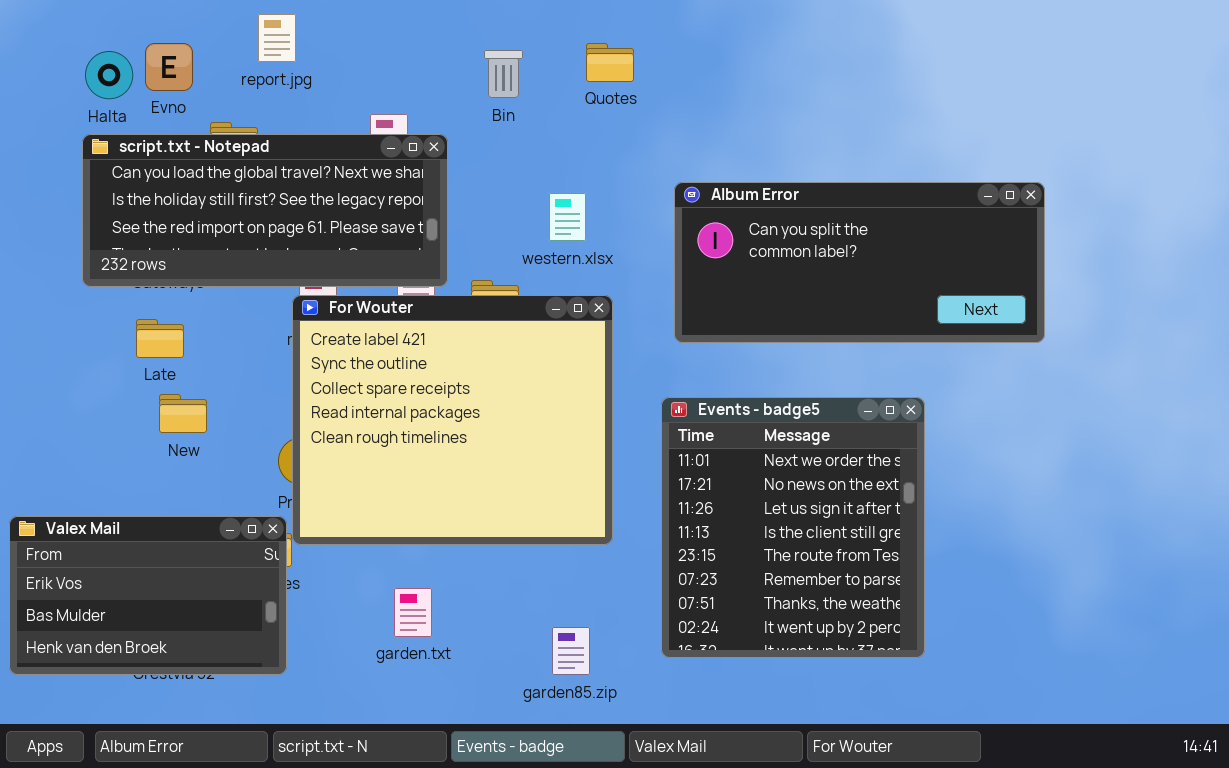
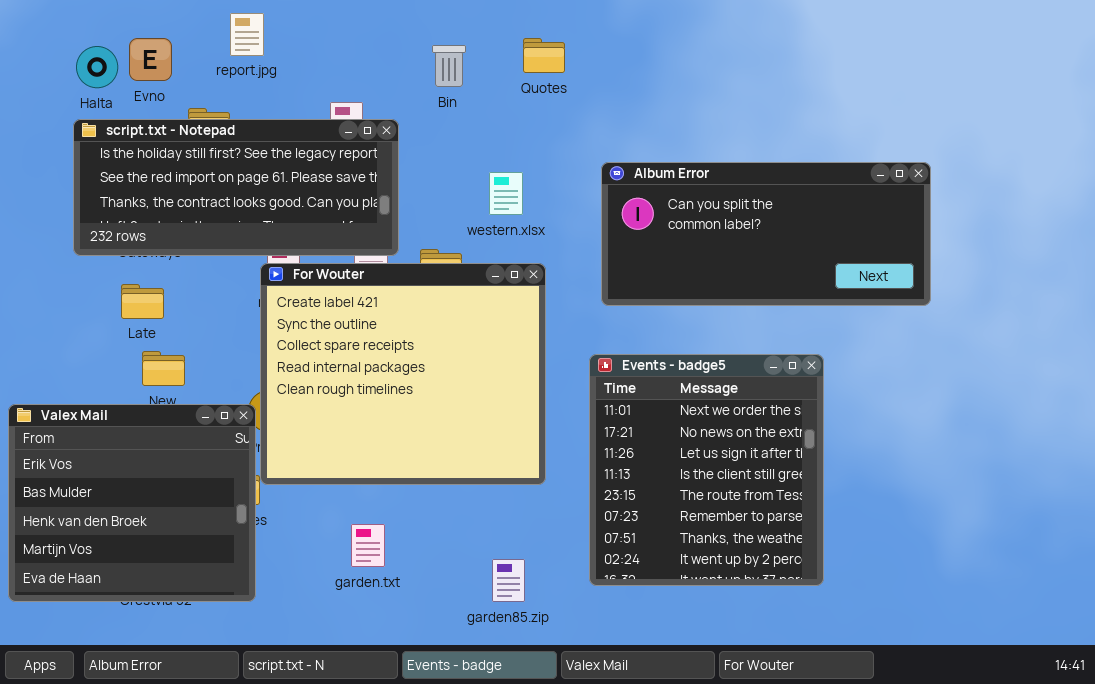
script.txt - Notepad: [82,134,448,287] -> [73,119,399,256], scrolled down 1 row
Valex Mail: [9,516,287,675] -> [8,404,256,602], resized

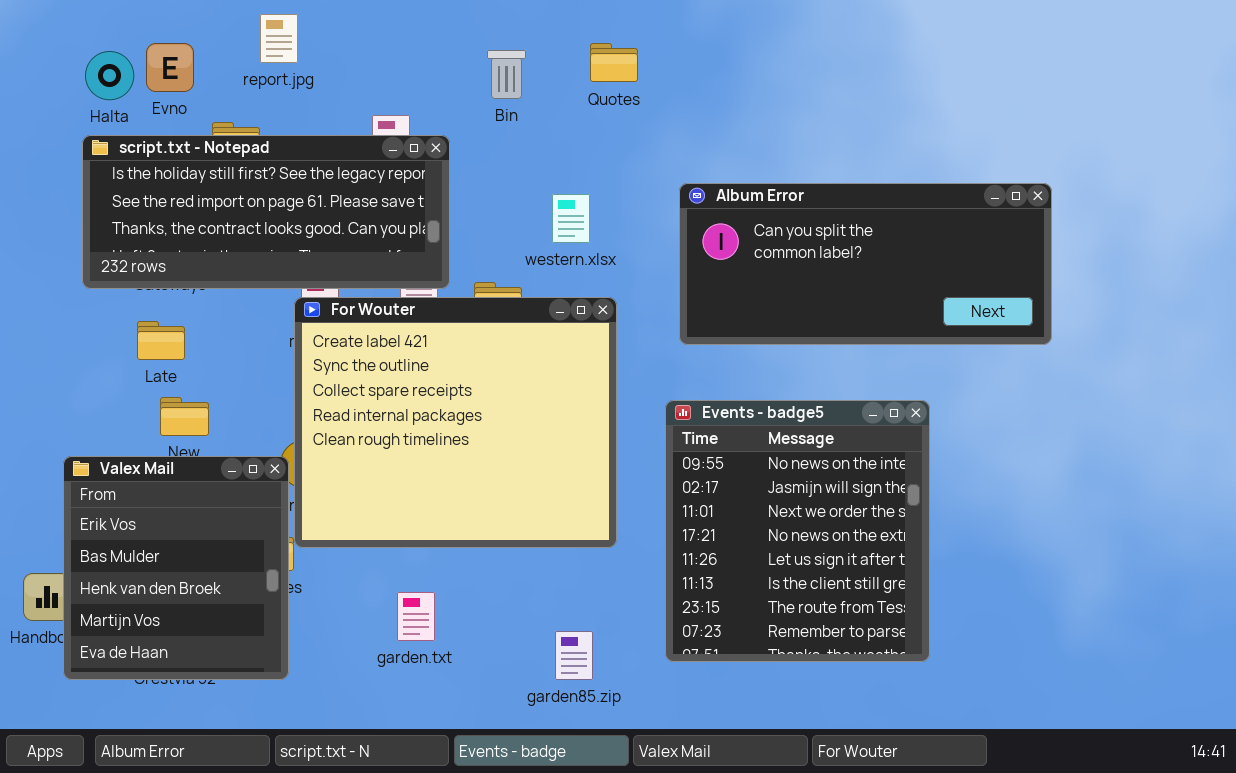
Events - badge5: [589,354,824,586] -> [665,400,930,662], scrolled up 2 rows
Valex Mail: [8,404,256,602] -> [63,456,289,680], resized

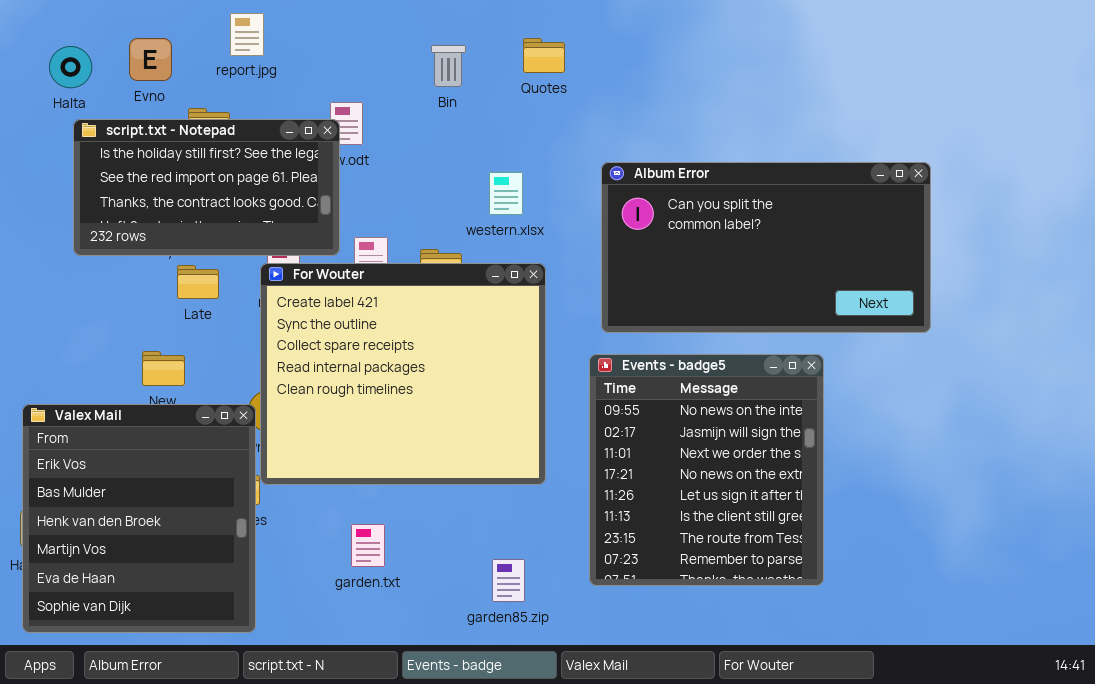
Halta: [85,51,134,100] -> [49,46,92,88], moved
script.txt - Notepad: [82,135,450,289] -> [73,119,340,256], resized
Album Error: [679,183,1052,345] -> [601,162,931,333], resized
Late: [137,321,185,360] -> [177,265,219,299], moved
Valex Mail: [63,456,289,680] -> [22,404,256,633], resized

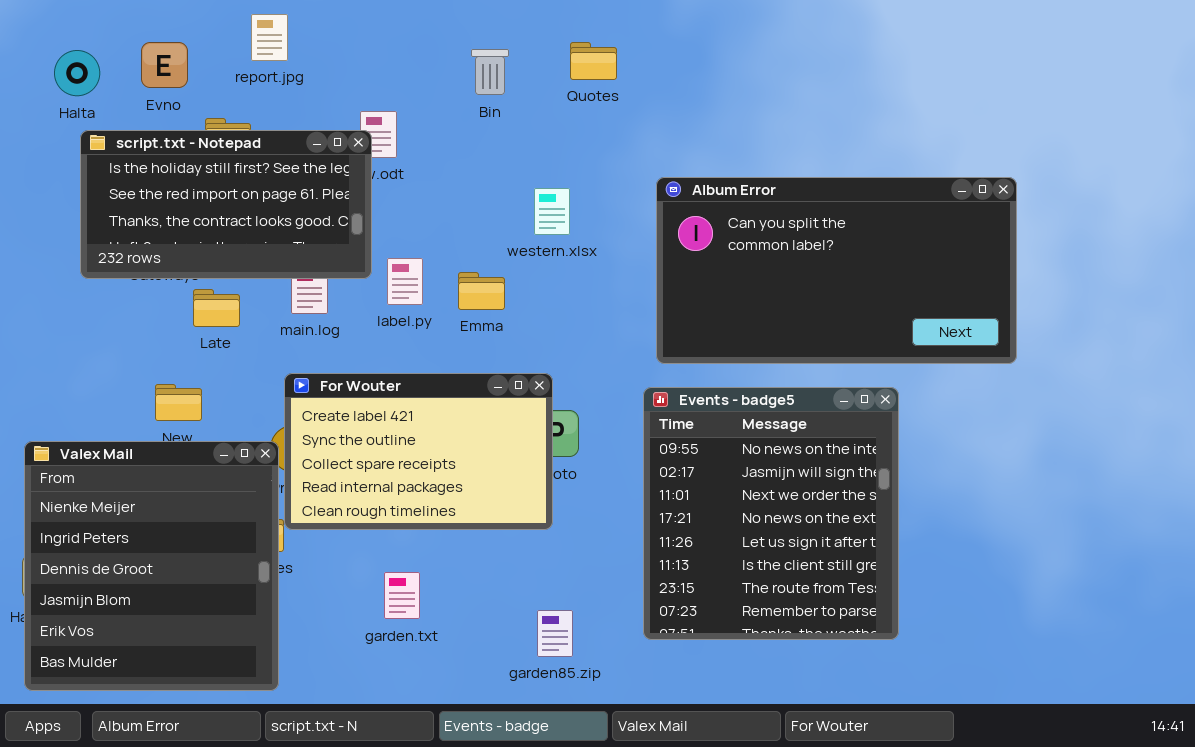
For Wouter: [260,263,546,485] -> [284,373,553,530], resized
Valex Mail: [22,404,256,633] -> [24,441,279,691], scrolled up 4 rows

